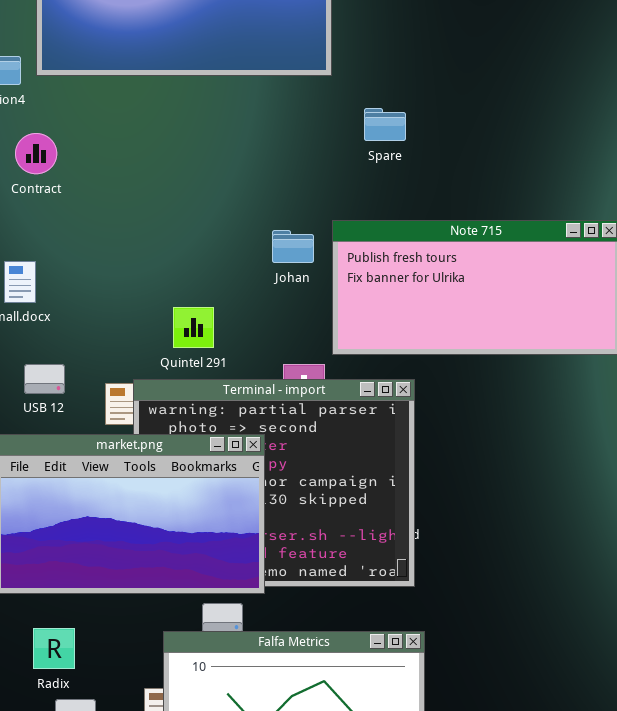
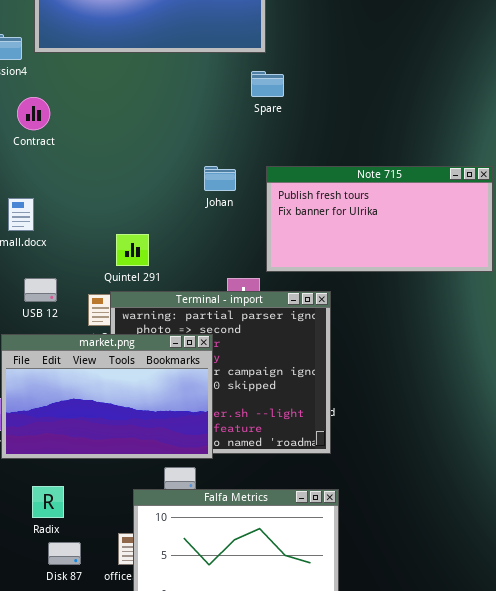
Spare: [364,108,406,141] -> [251,71,284,97], moved
Johan: [272,230,314,263] -> [204,166,236,191], moved
Quintel 291: [173,307,214,348] -> [116,234,149,266], moved

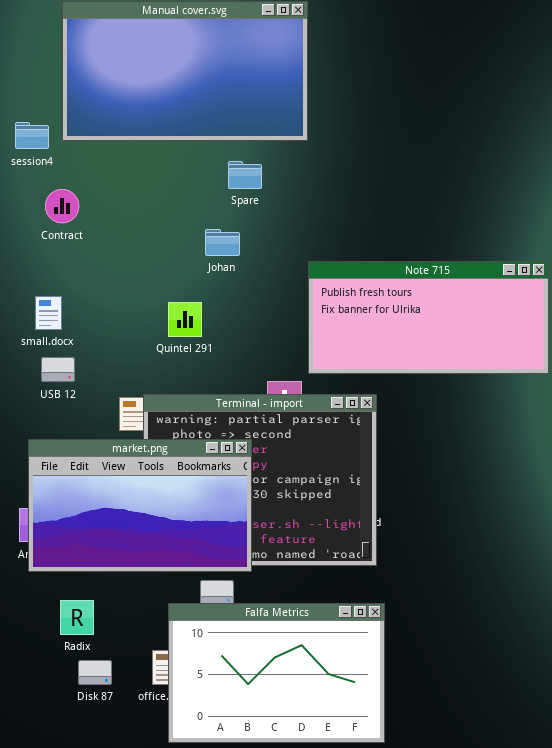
Spare: [251,71,284,97] -> [228,161,262,189], moved
Johan: [204,166,236,191] -> [205,229,240,256], moved
Quintel 291: [116,234,149,266] -> [168,302,202,337], moved
USB 12: [24,278,57,302] -> [41,357,75,382], moved

